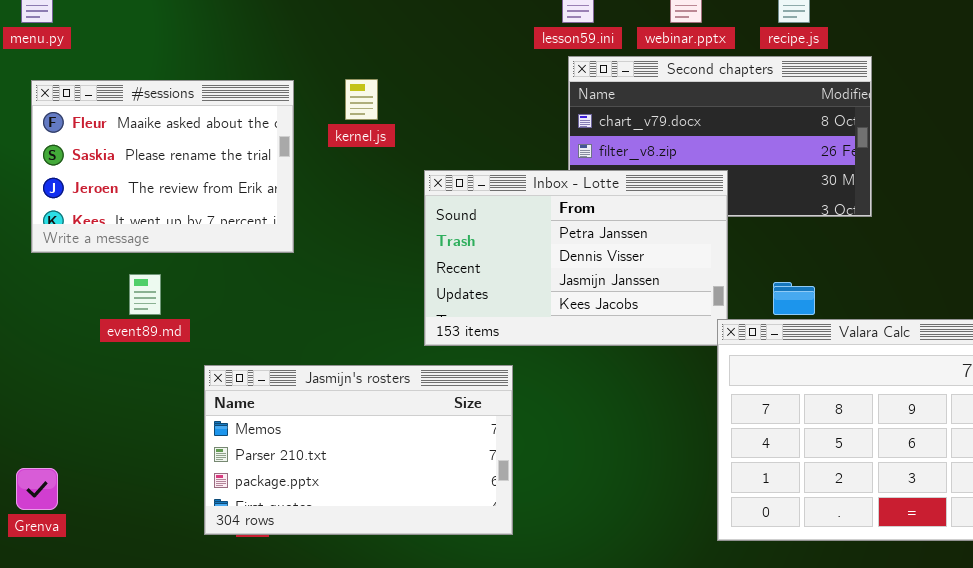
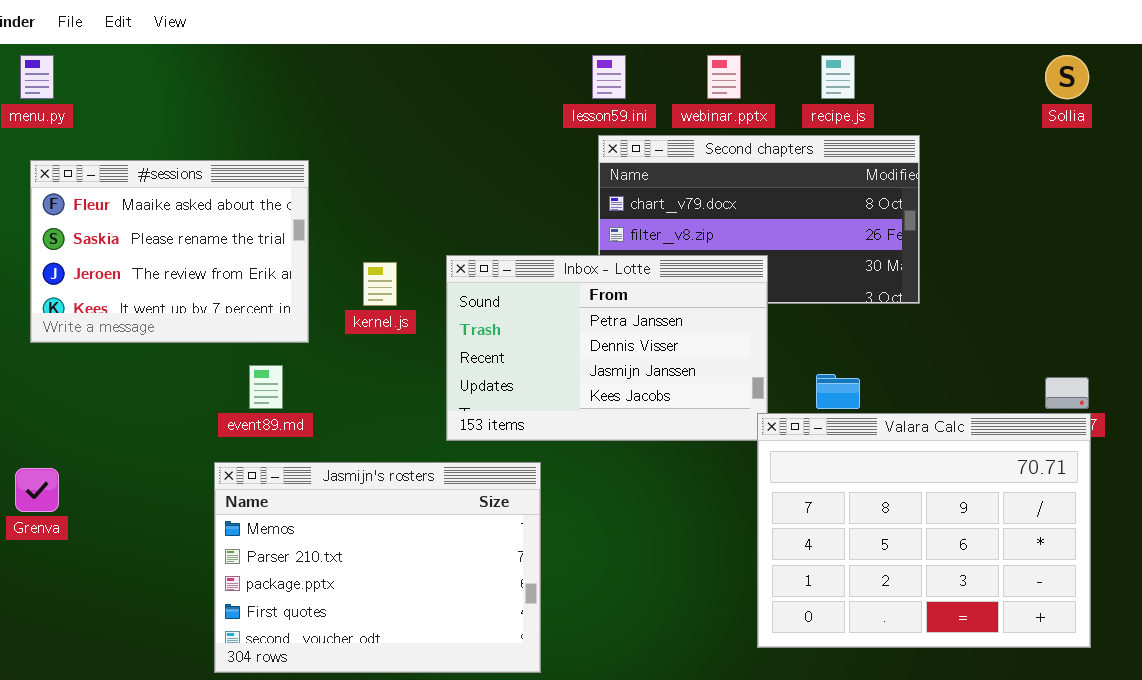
kernel.js: [345,79,378,120] -> [363,262,397,306], moved
event89.md: [129,274,161,315] -> [249,365,283,409], moved
Jasmijn's rosters: [204,365,513,535] -> [214,462,541,673], resized
Grenva: [16,468,58,510] -> [15,468,59,512], moved

